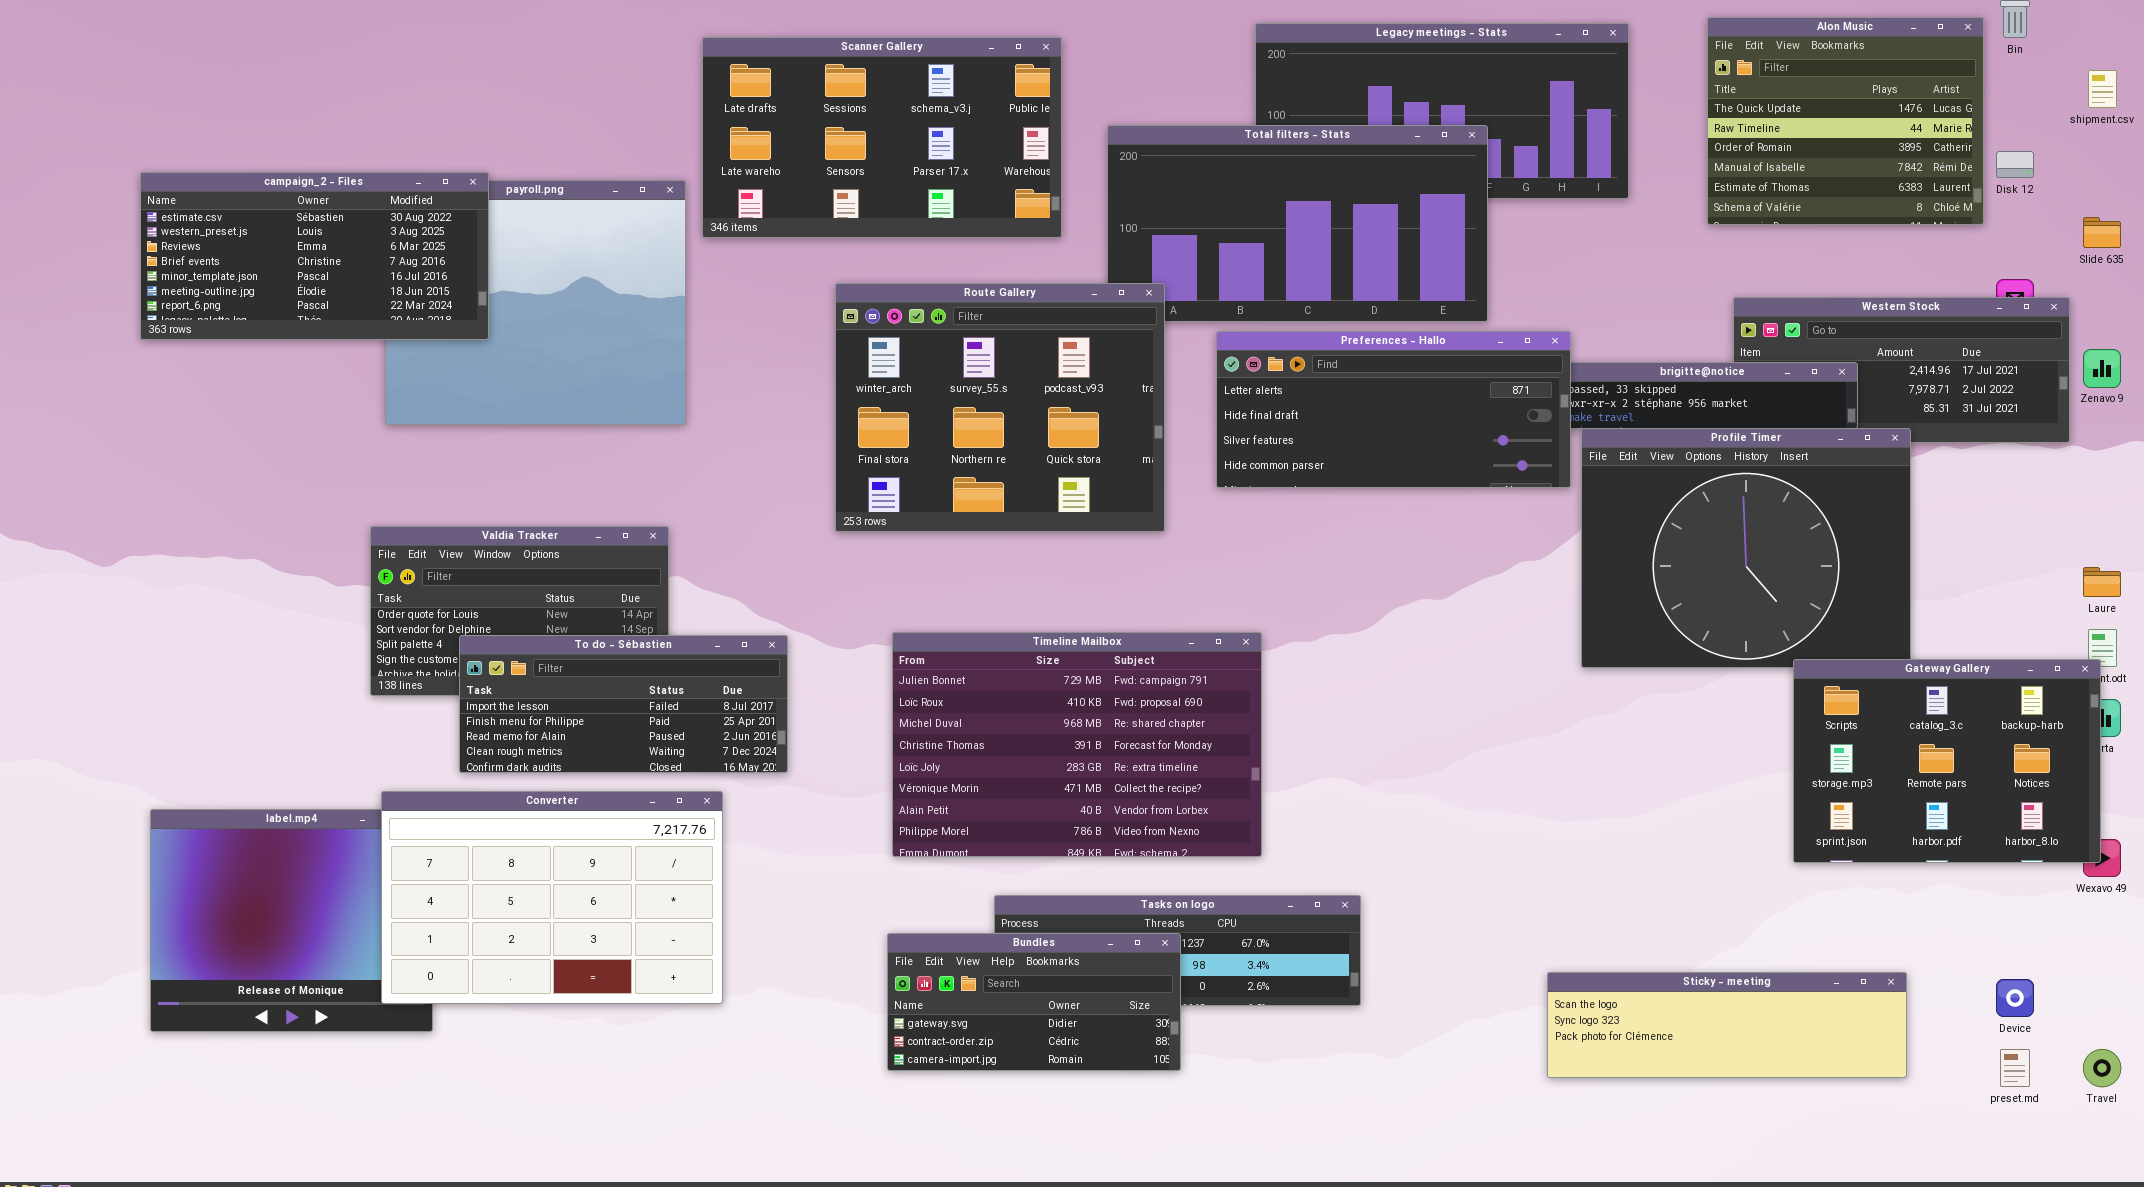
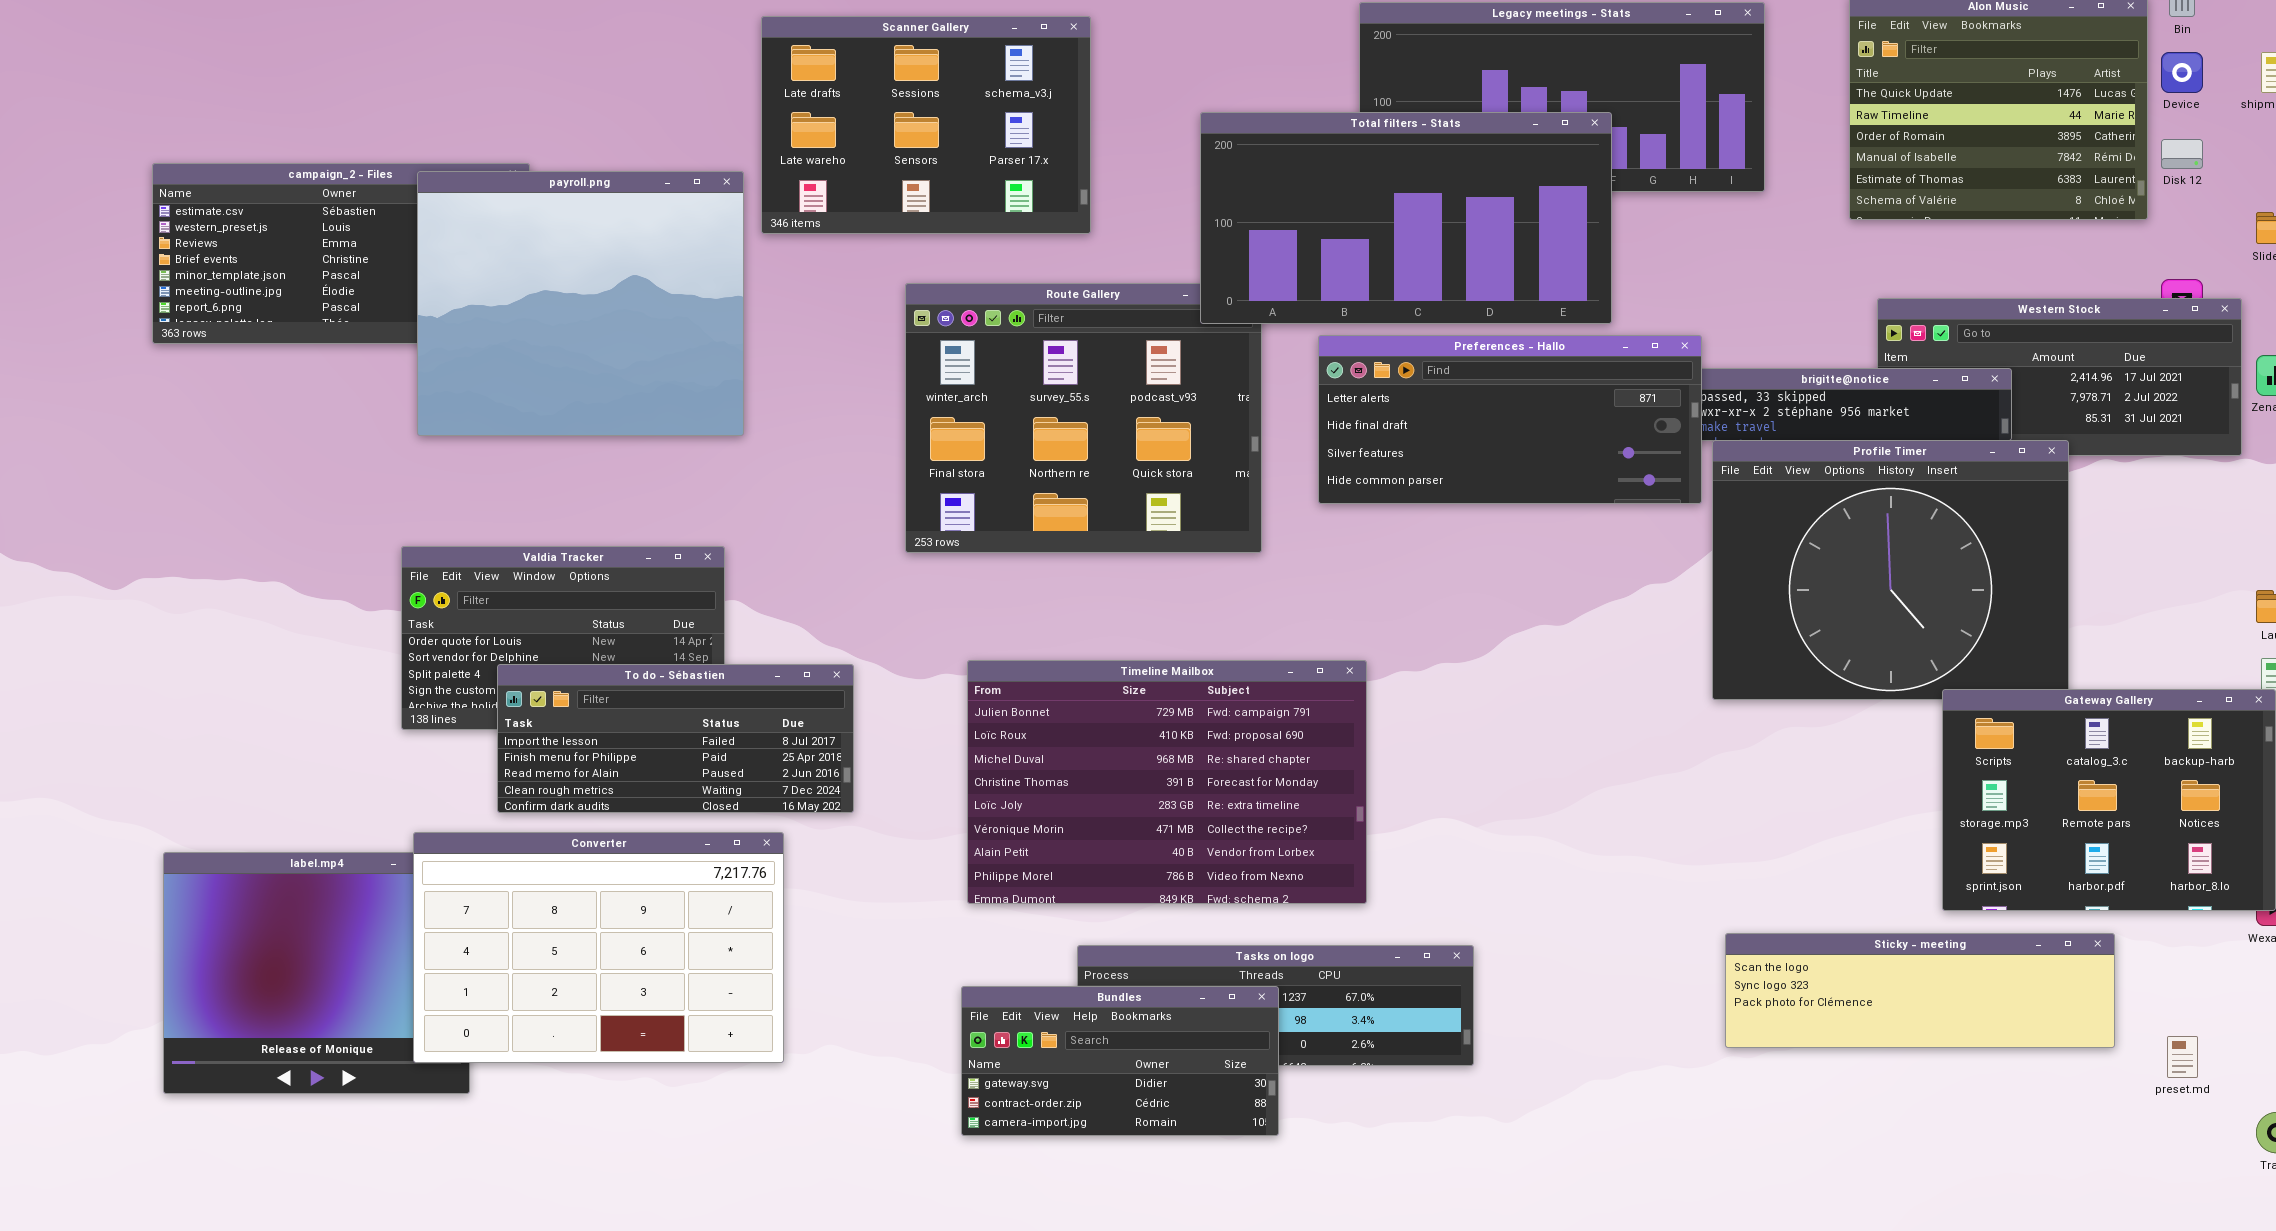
Scanner Gallery: [702,37,1062,238] -> [761,16,1091,234], resized
Total filters - Stats: [1107,125,1488,322] -> [1200,112,1612,324], raised
payroll.png: [385,180,686,425] -> [417,171,744,436], raised
Sticky - meeting: [1547,972,1907,1078] -> [1725,933,2115,1048], moved
Device: [1996,979,2034,1017] -> [2161,52,2203,93], moved
preset.md: [2000,1049,2030,1087] -> [2167,1036,2198,1078], moved

